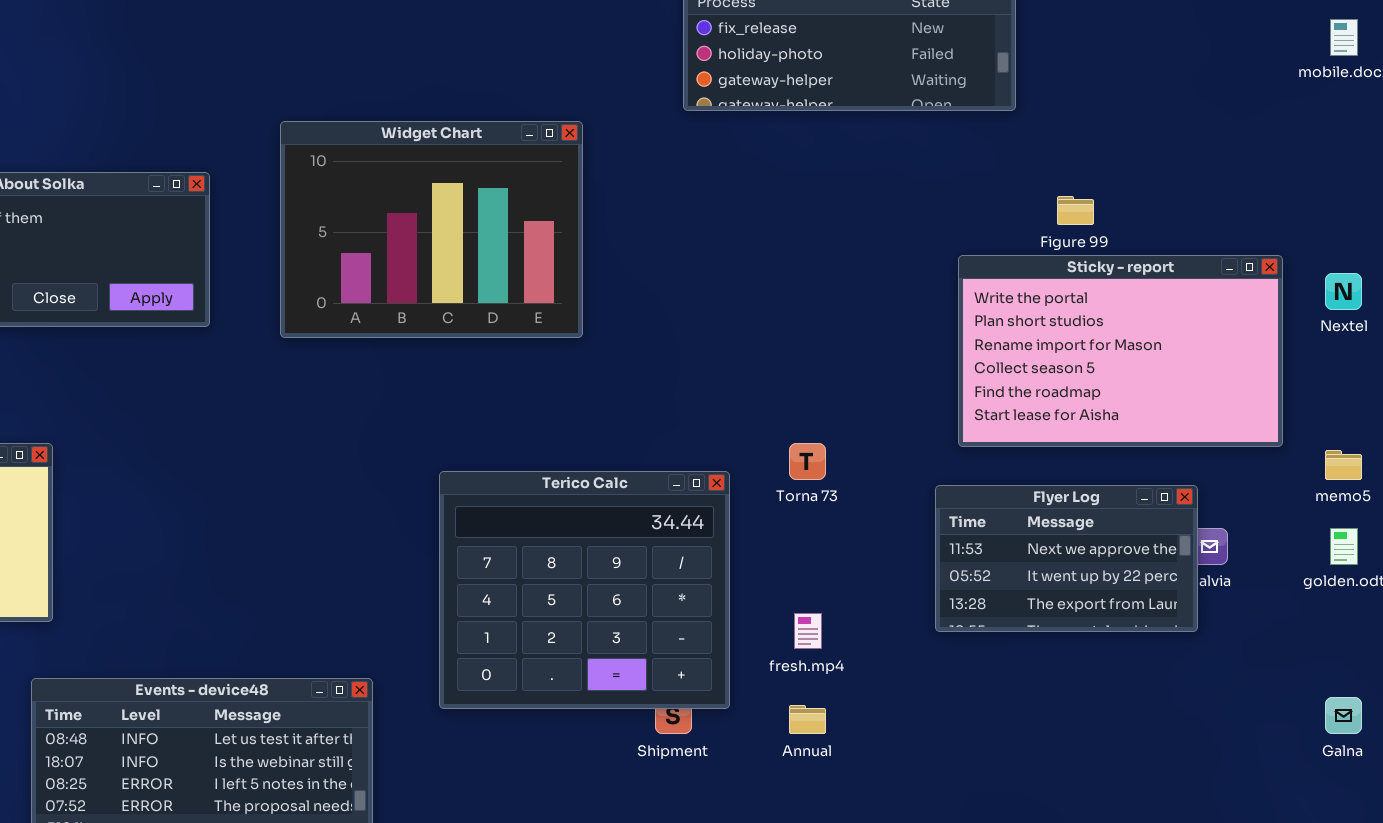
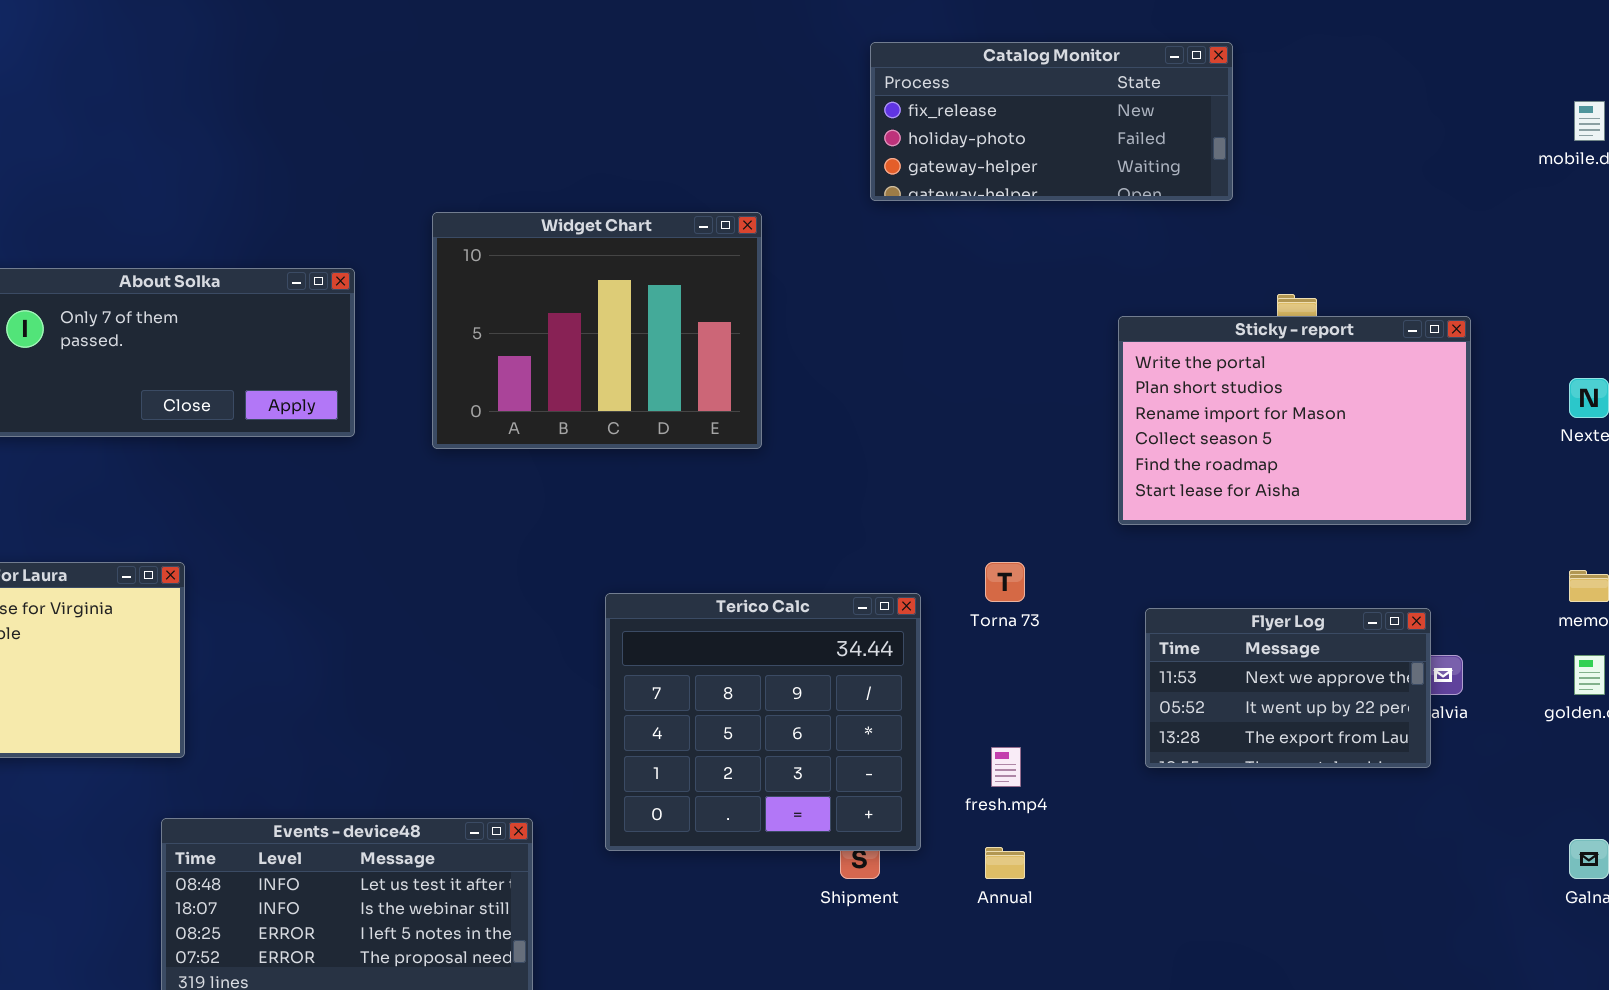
Sticky - report: [958,255,1283,447] -> [1118,316,1471,525], moved

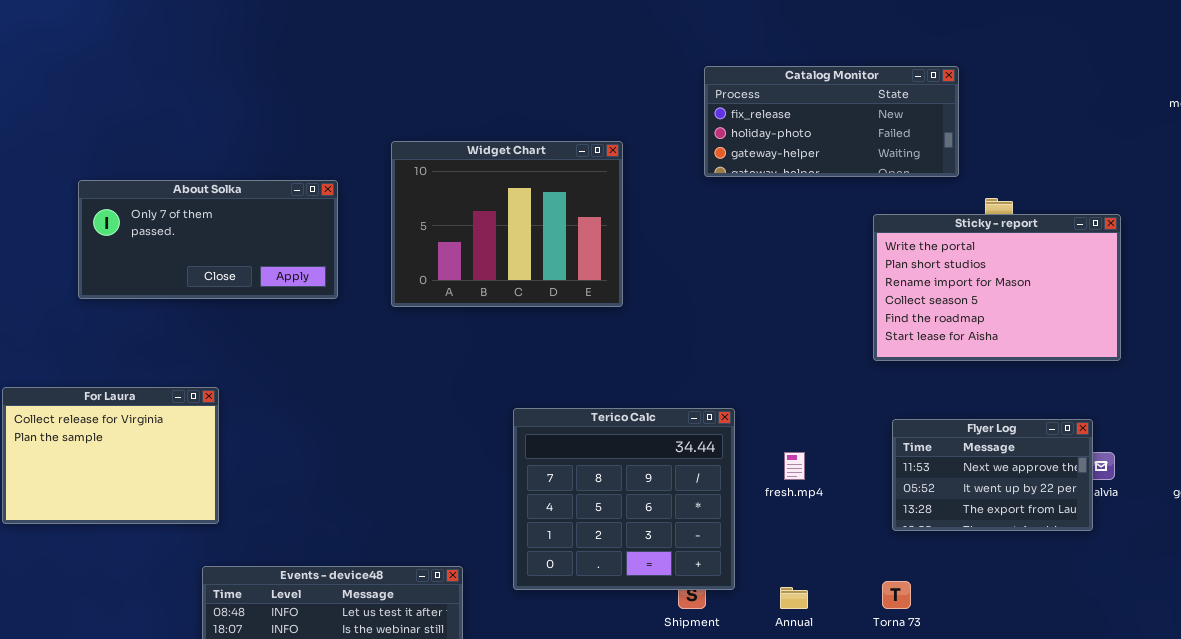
Catalog Monitor: [870,42,1233,201] -> [704,66,959,177], moved
Torna 73: [985,562,1025,602] -> [882,581,911,609], moved
fresh.mp4: [991,747,1021,787] -> [784,452,805,480], moved

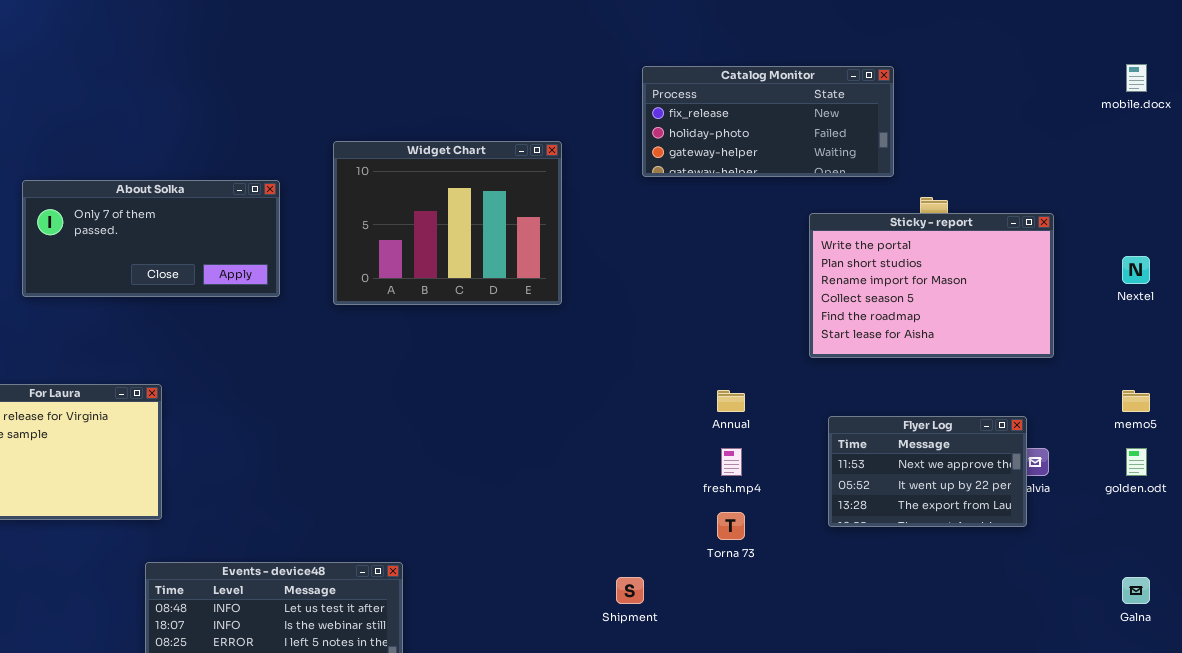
Terico Calc: [513,408,735,590] -> none, closed
Torna 73: [882,581,911,609] -> [717,512,745,540], moved
Annual: [780,587,808,609] -> [717,390,745,412], moved

